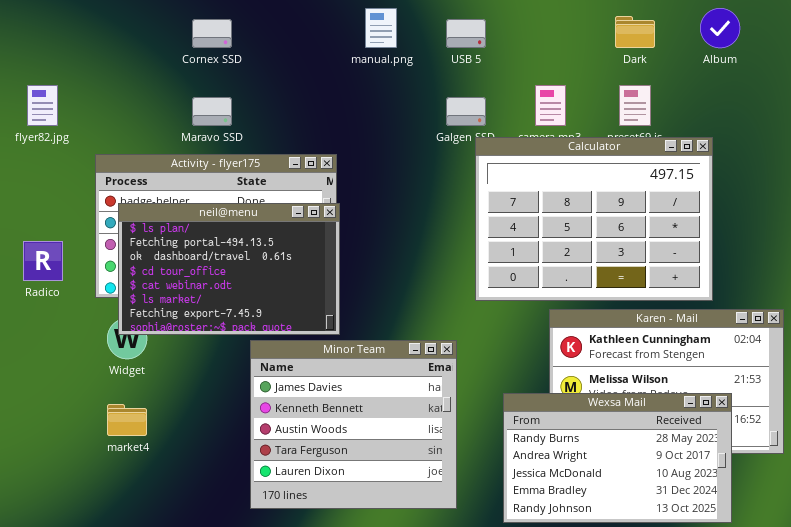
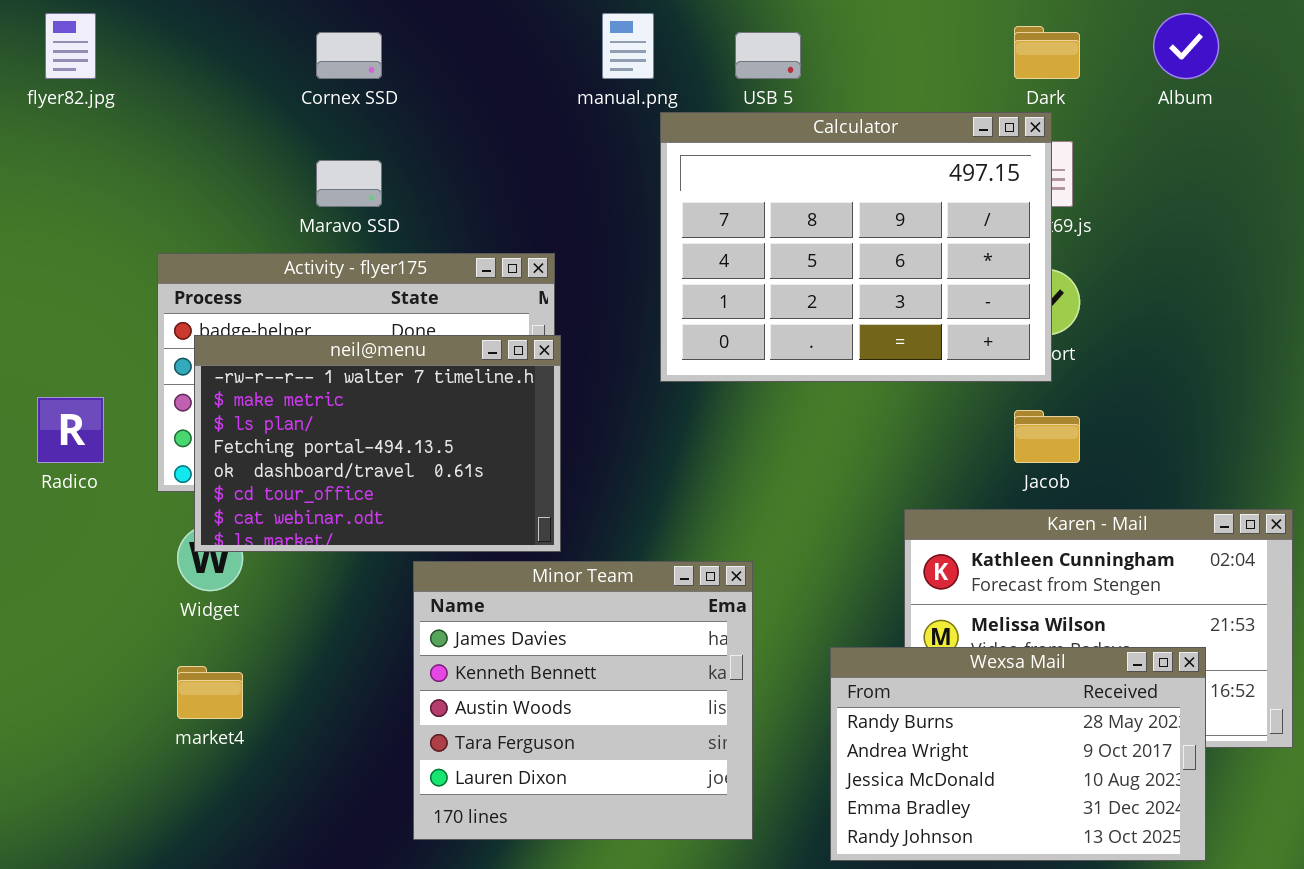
flyer82.jpg: [27,85,58,126] -> [45,13,96,79], moved
Calculator: [475,137,713,301] -> [660,112,1052,382], moved
neil@menu: [118,203,340,335] -> [194,335,561,552], scrolled up 2 rows

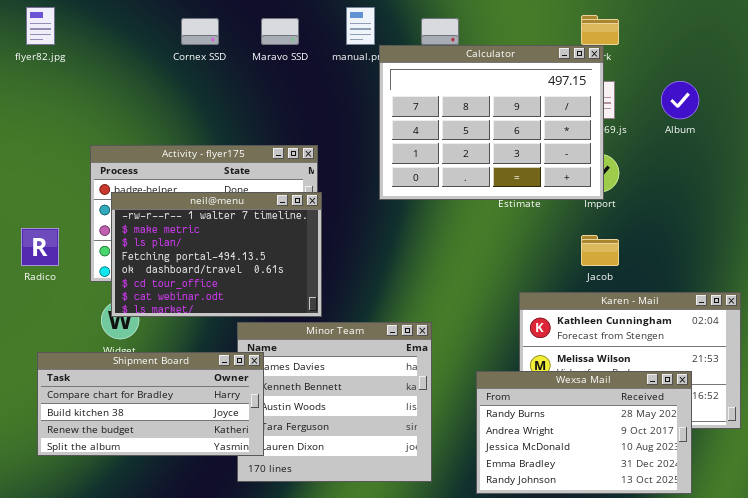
Album: [1153,13,1219,79] -> [661,81,699,119], moved
Calculator: [660,112,1052,382] -> [379,45,604,200], moved
Maravo SSD: [316,160,382,207] -> [261,18,299,45], moved
Shipment Board: none -> [37,352,264,456], opened

